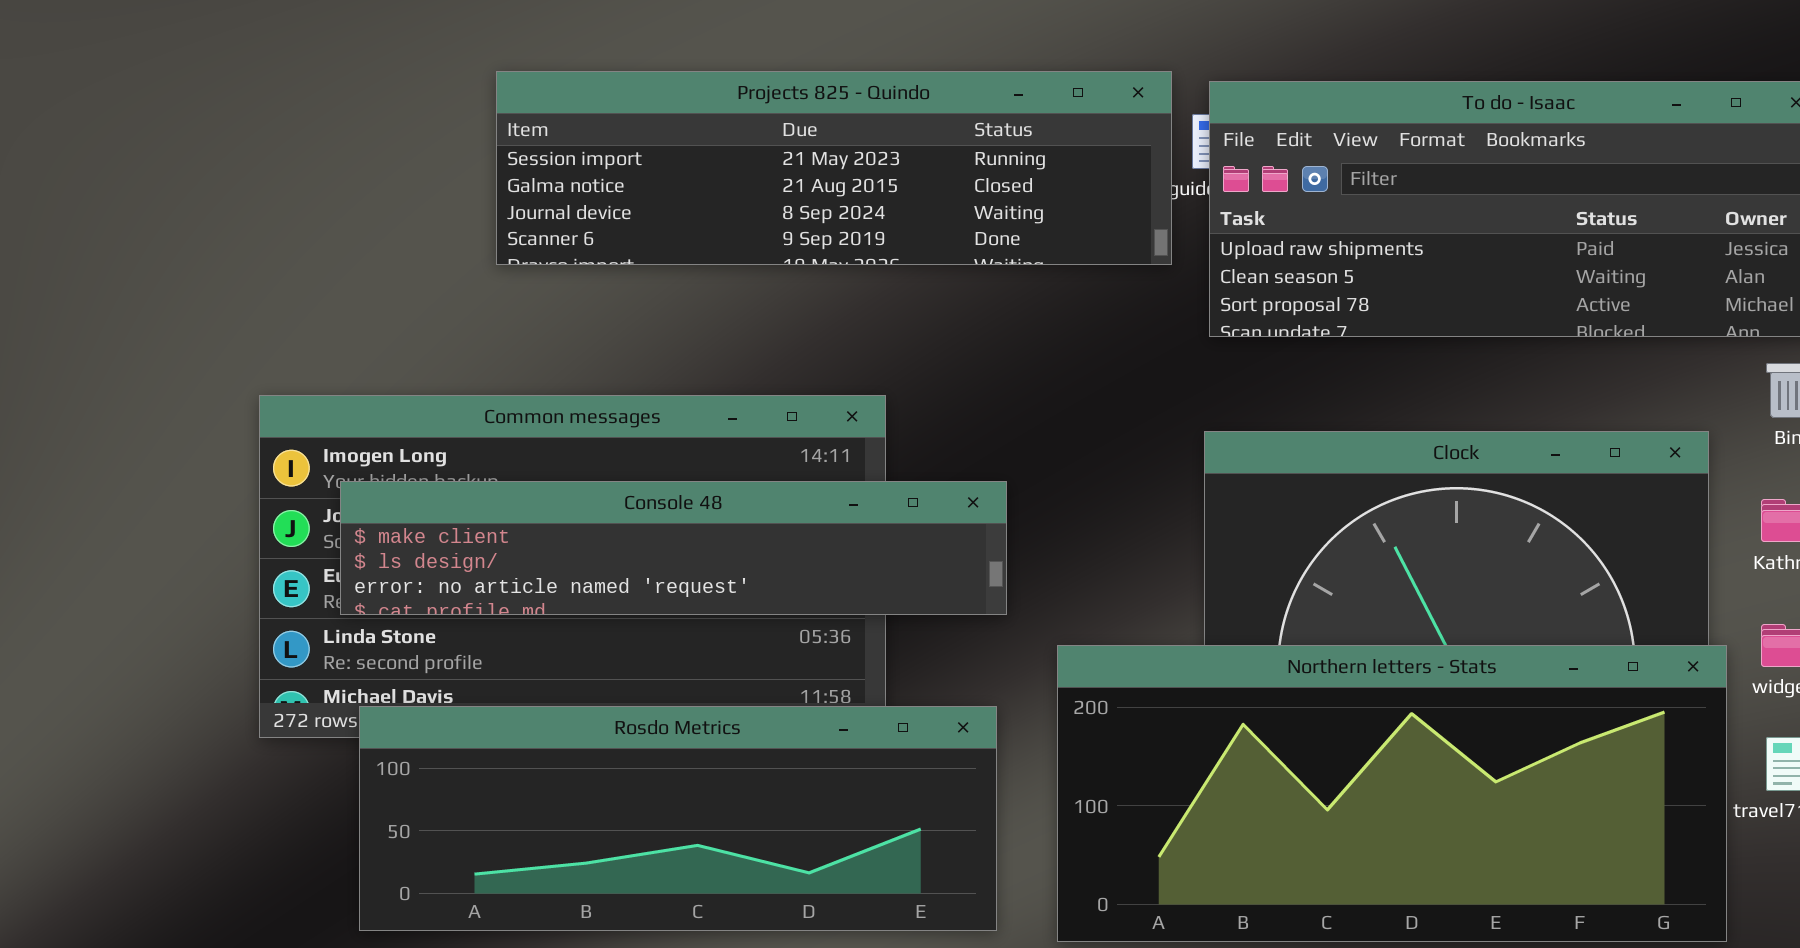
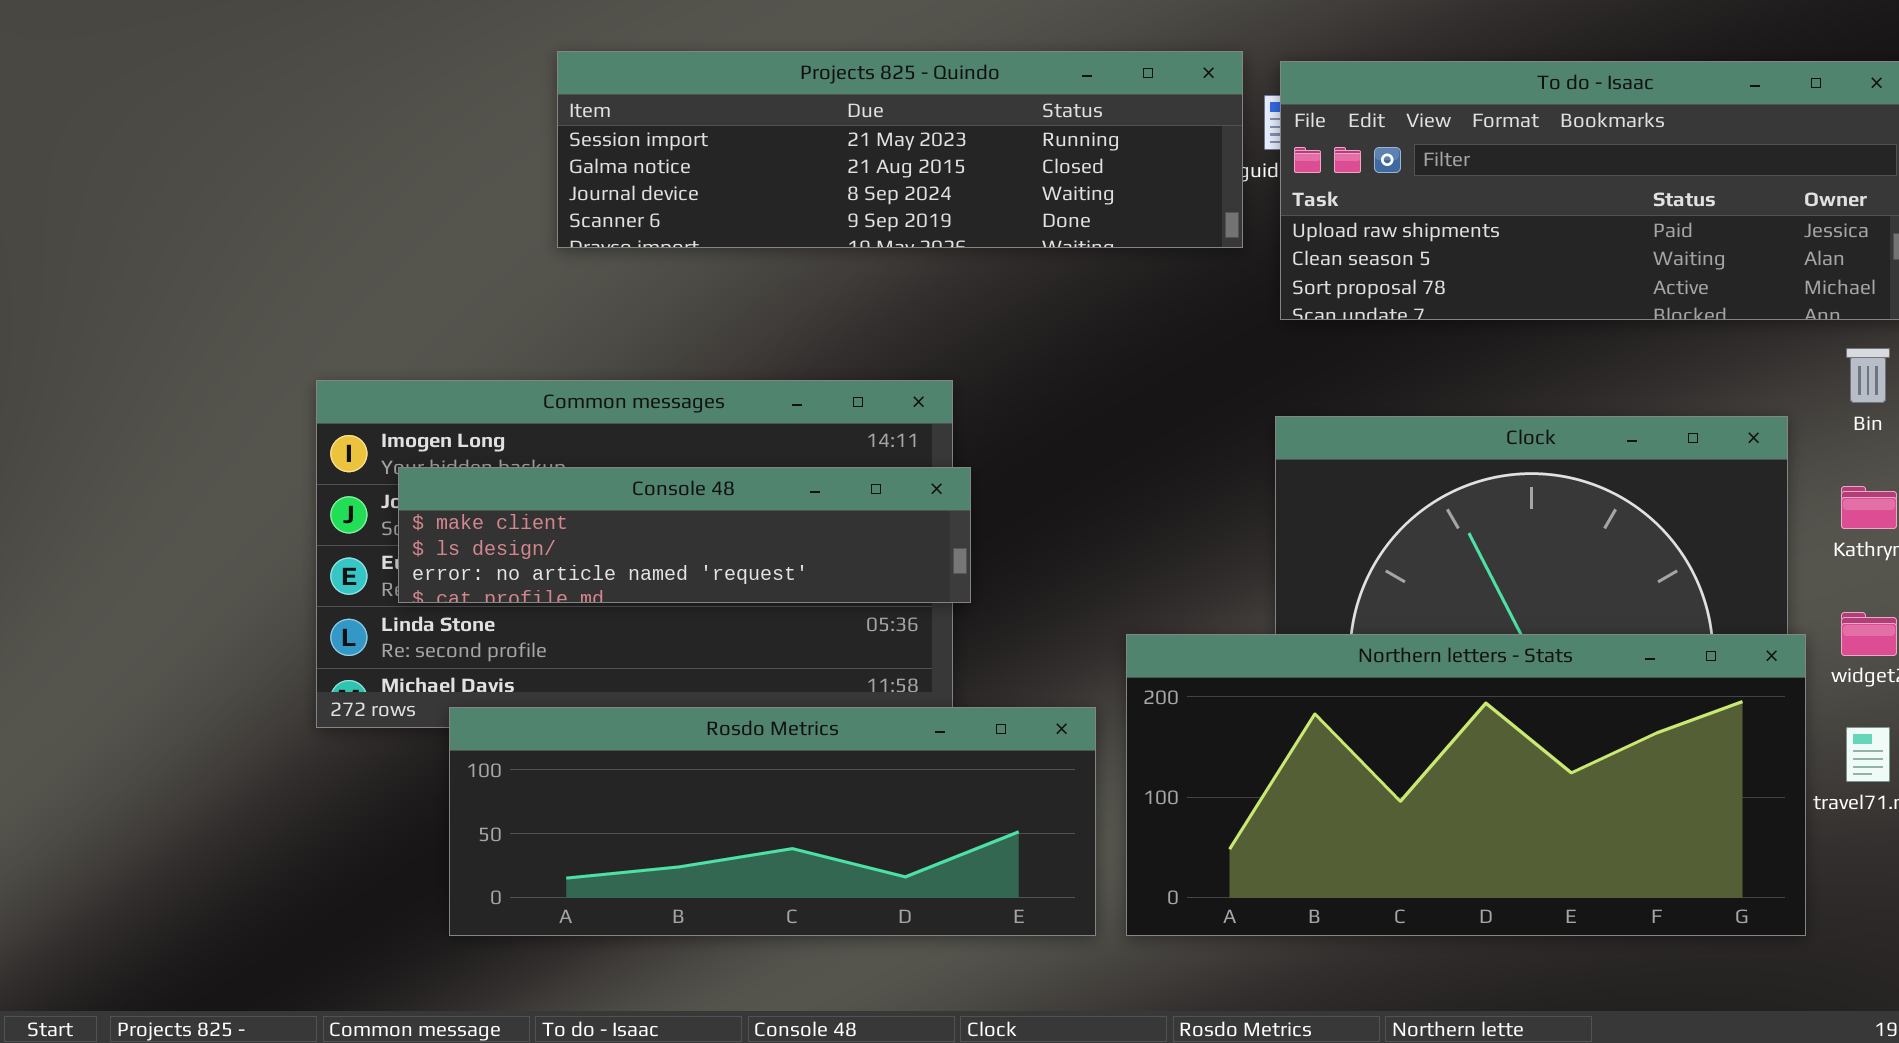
Console 48: [340,481,1007,615] -> [398,467,971,603], resized
Rosdo Metrics: [359,706,997,931] -> [449,707,1096,936], moved

